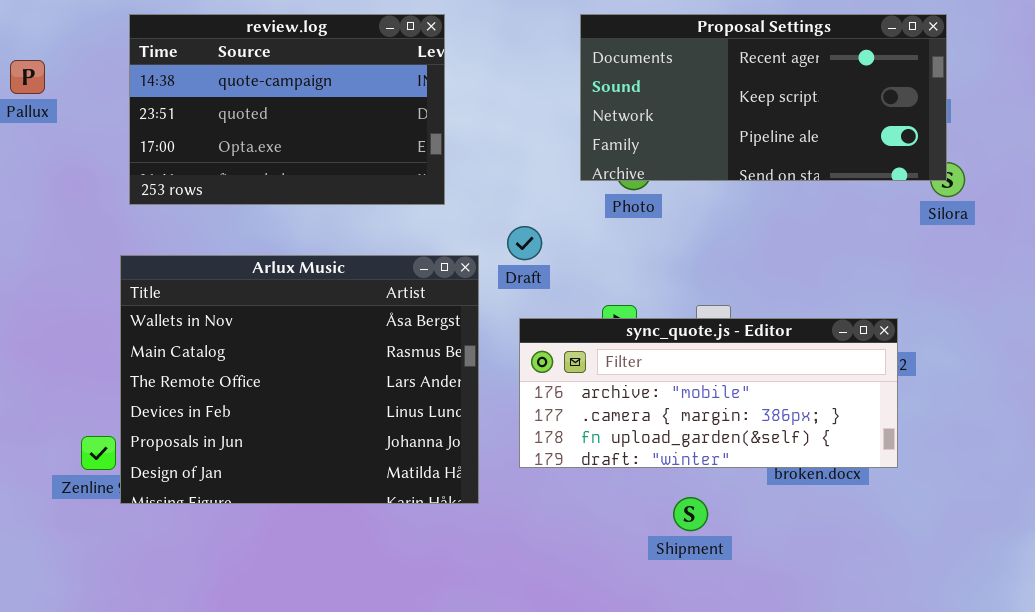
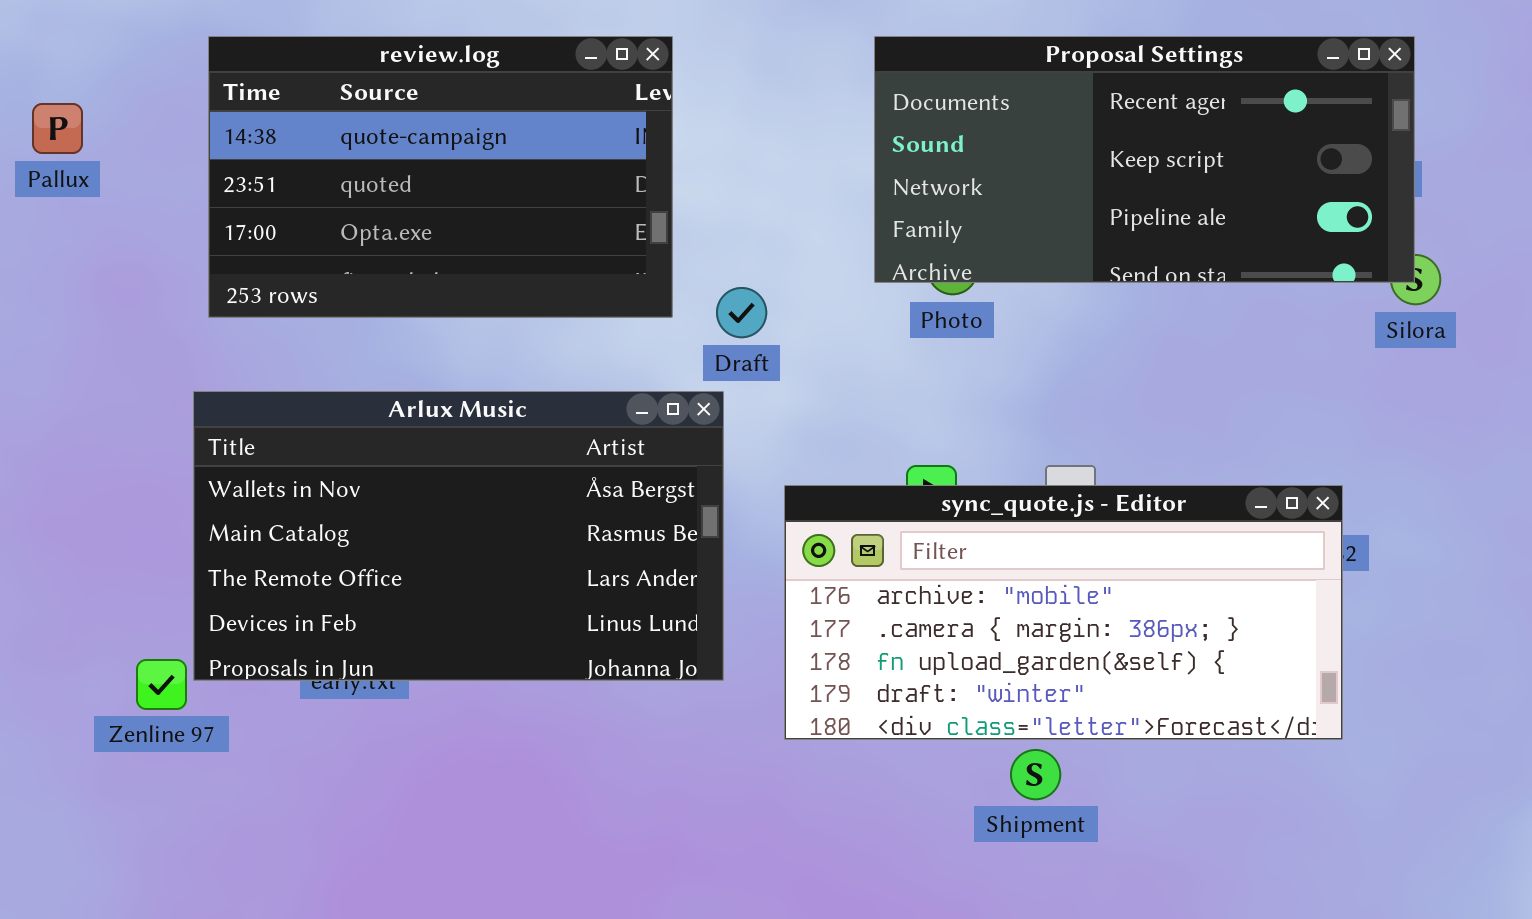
Draft: [507,226,542,260] -> [716,287,767,338], moved
Arlux Music: [120,255,479,504] -> [193,391,724,681], resized
sync_quote.js - Editor: [519,318,898,468] -> [784,485,1343,740], resized

